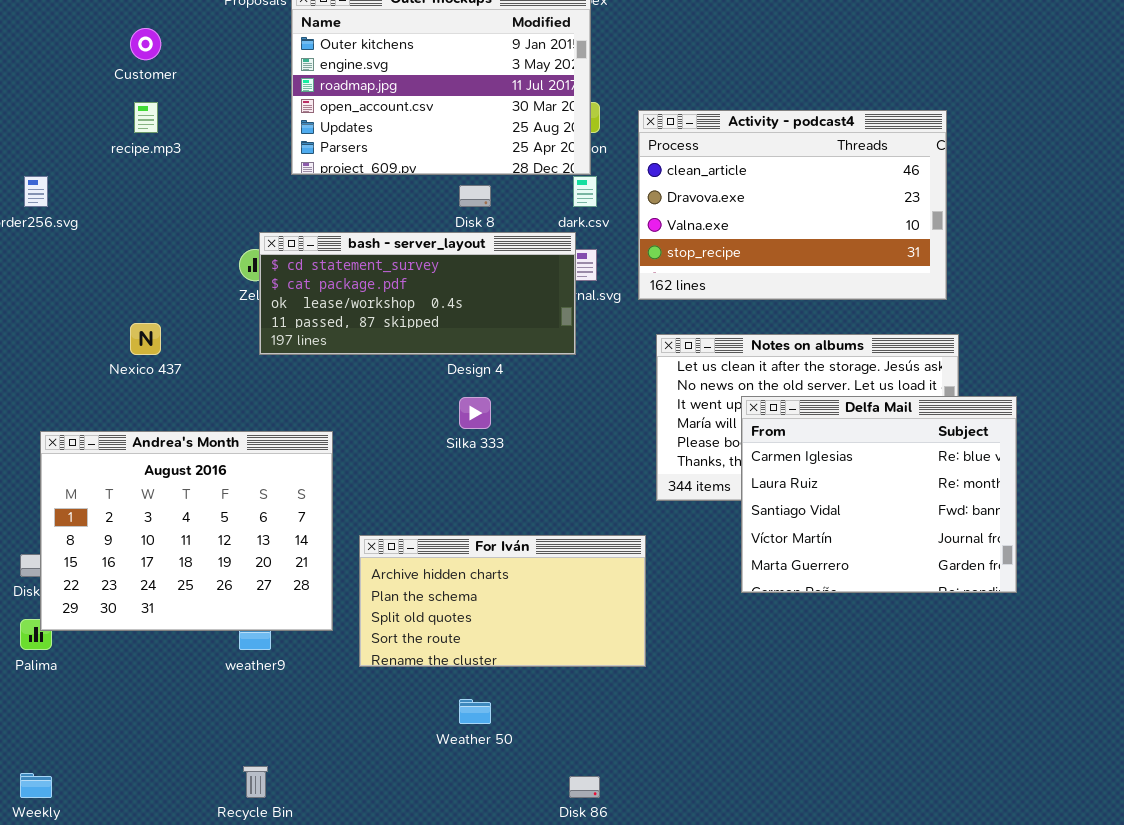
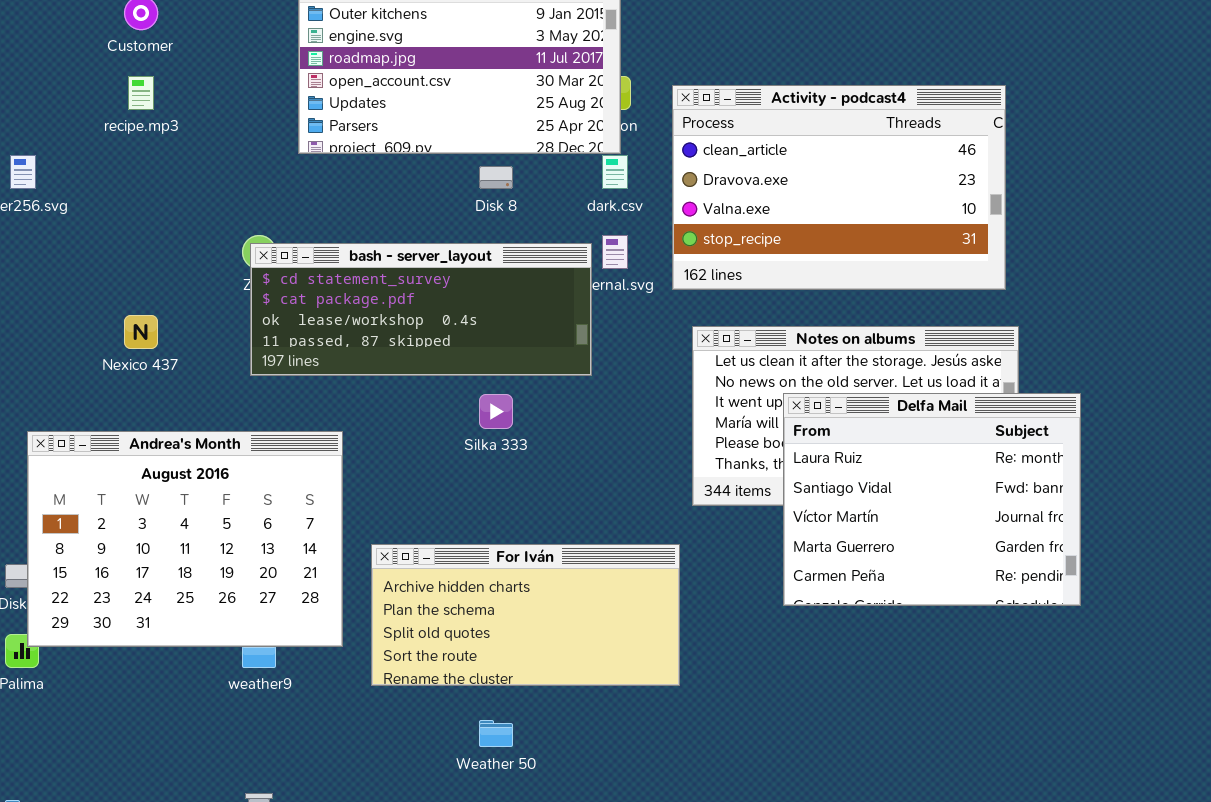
bash - server_layout: [259,232,576,355] -> [250,243,592,376], moved
Delfa Mail: [741,396,1017,593] -> [783,393,1081,606], scrolled down 1 row

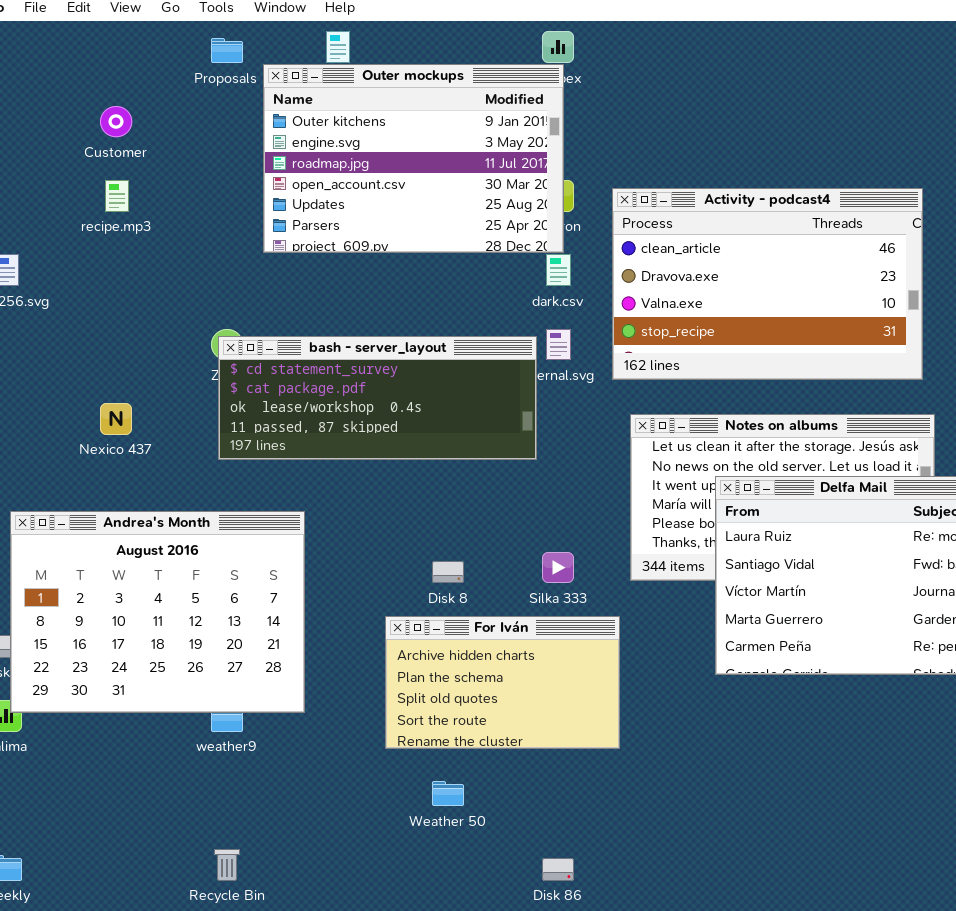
Disk 8: [479,166,513,189] -> [432,561,464,583], moved
Silka 333: [479,394,513,429] -> [542,552,574,583], moved
For Iván: [371,544,680,686] -> [385,616,620,749], resized

